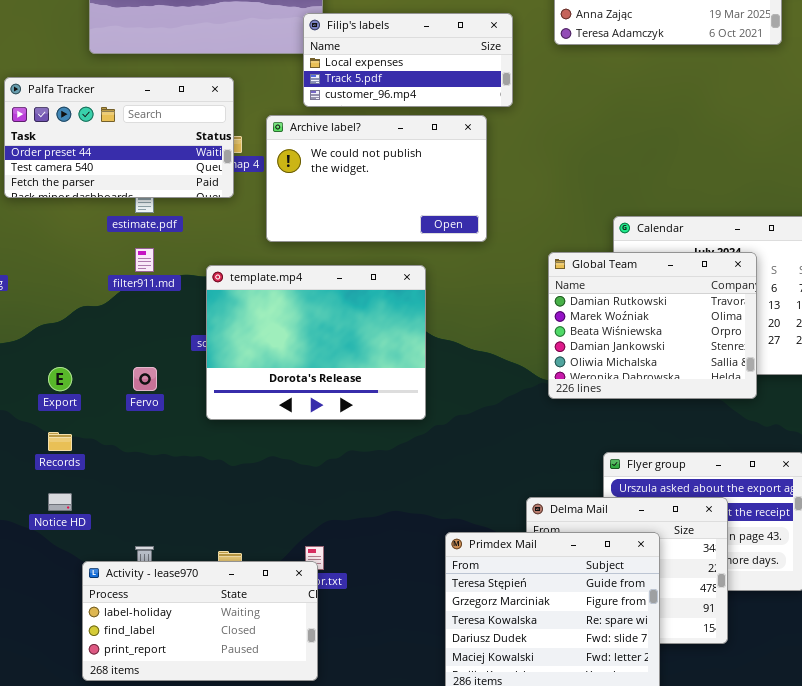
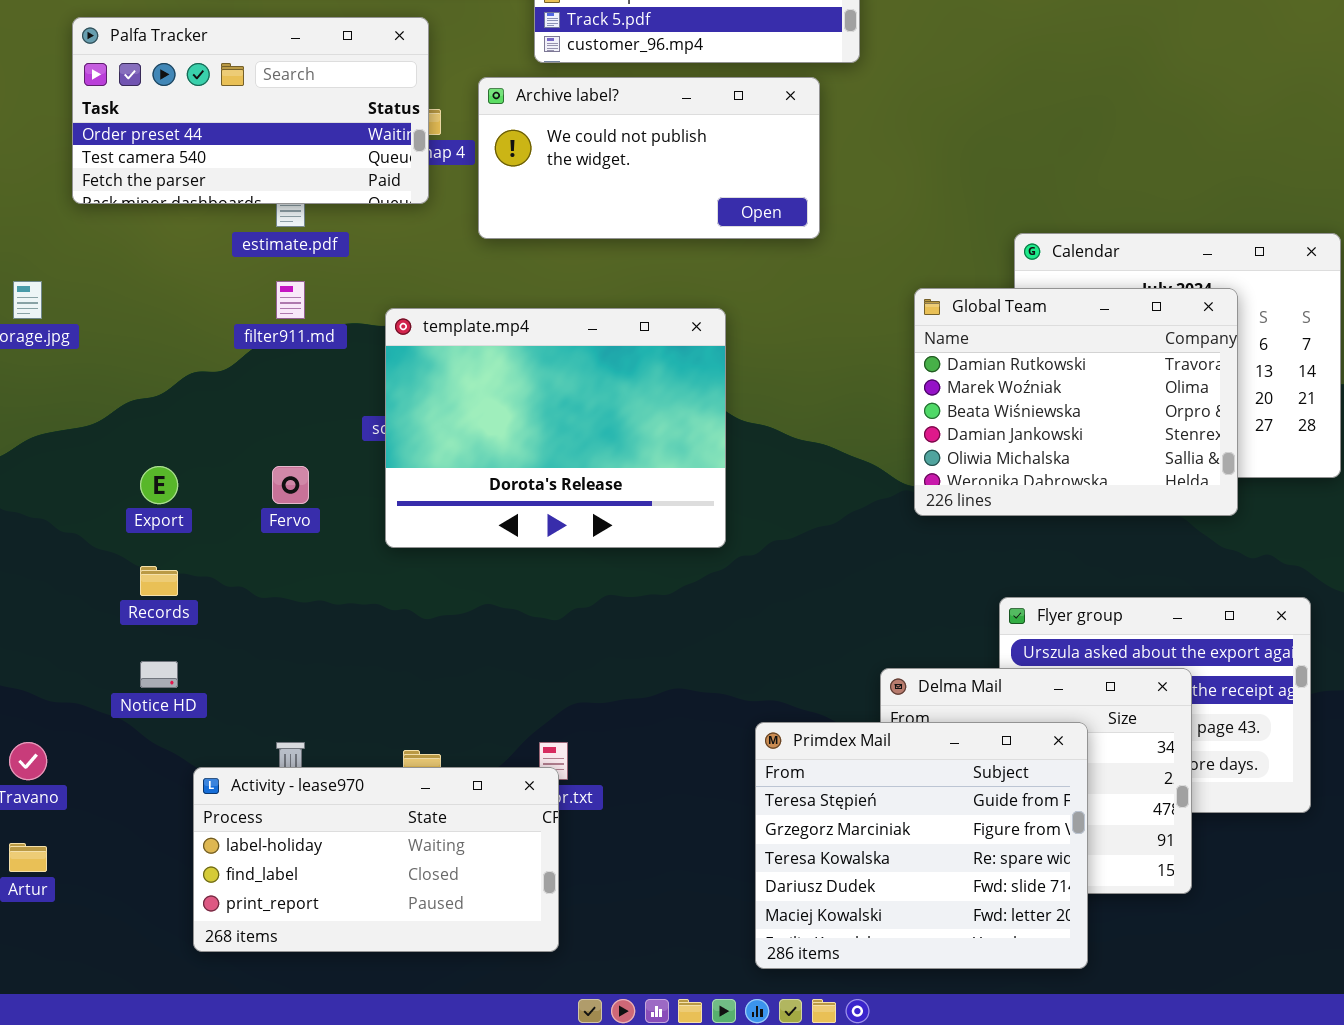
Archive label?: [266,115,487,242] -> [478,77,820,239], resized

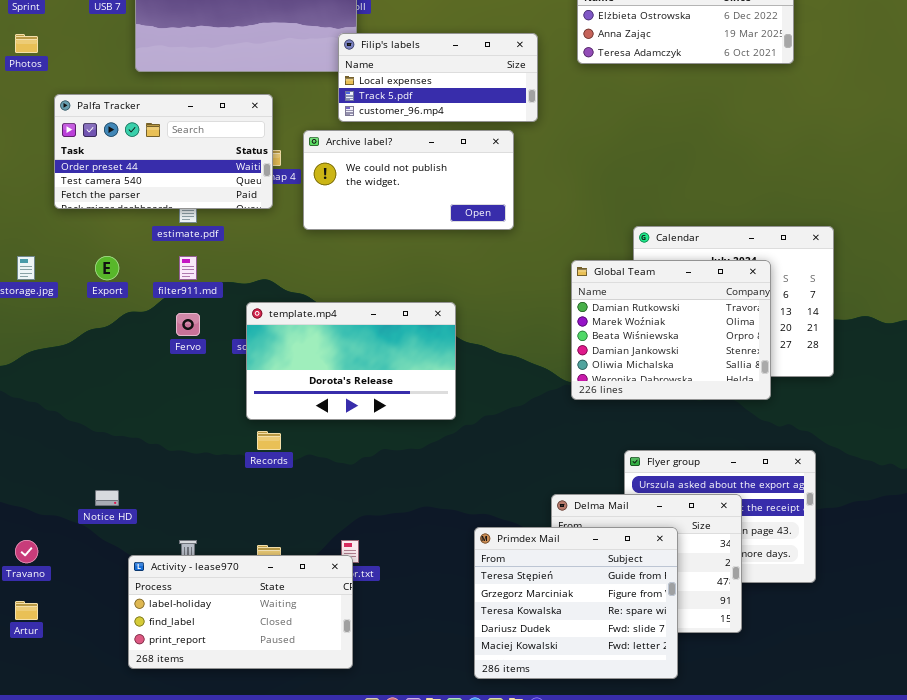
template.mp4: [385,308,726,548] -> [246,302,456,420], resized
Export: [140,466,178,504] -> [95,256,119,280], moved
Fervo: [272,466,309,504] -> [176,313,200,336], moved
Records: [140,566,178,596] -> [257,431,281,450], moved

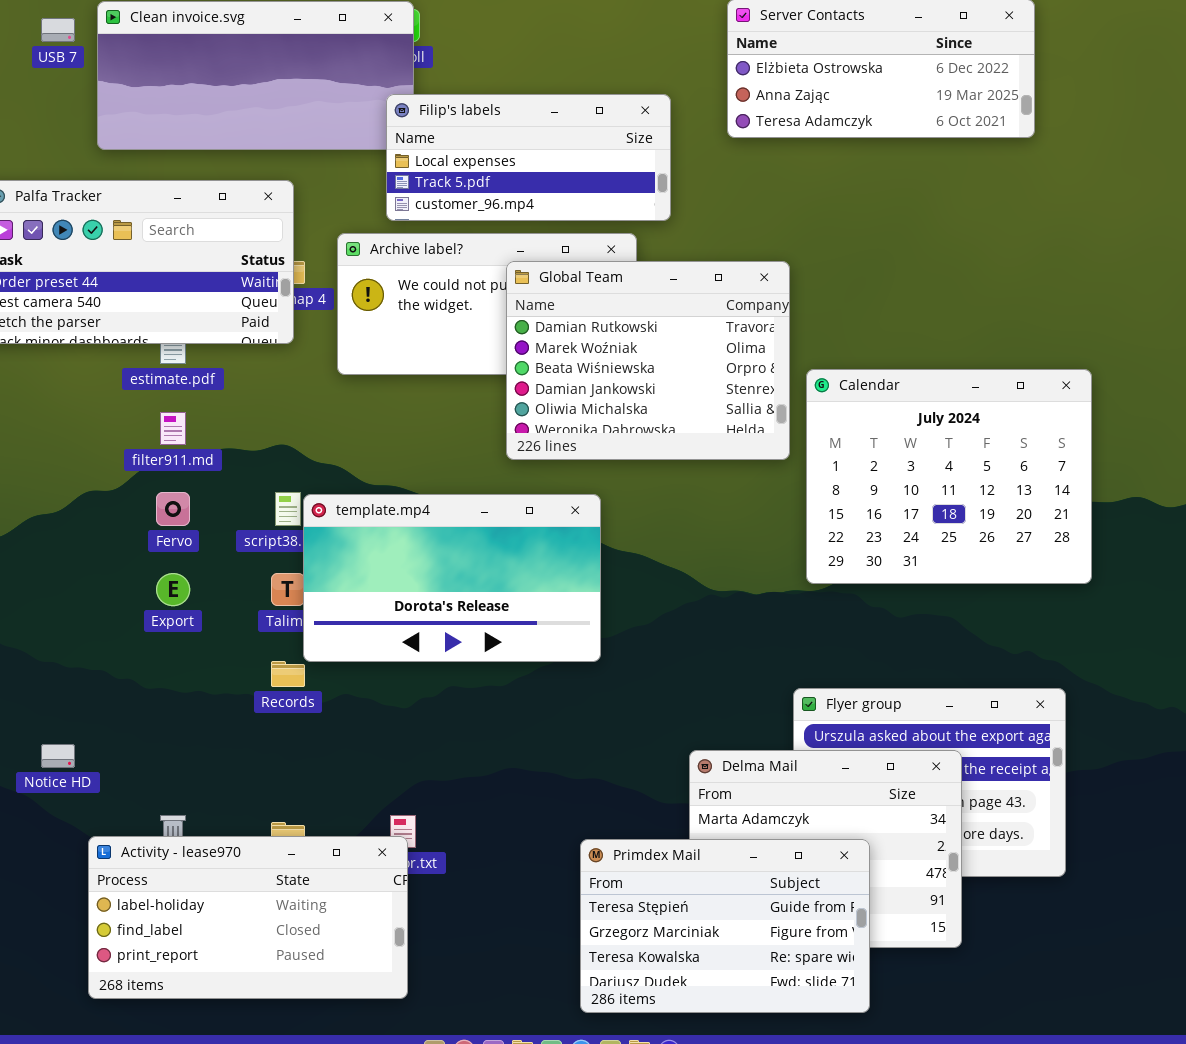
Export: [95,256,119,280] -> [156,573,190,606], moved
Global Team: [571,260,771,400] -> [506,261,790,460], moved
template.mp4: [246,302,456,420] -> [303,494,601,662], moved
Primdex Mail: [474,527,678,679] -> [580,839,870,1013], resized

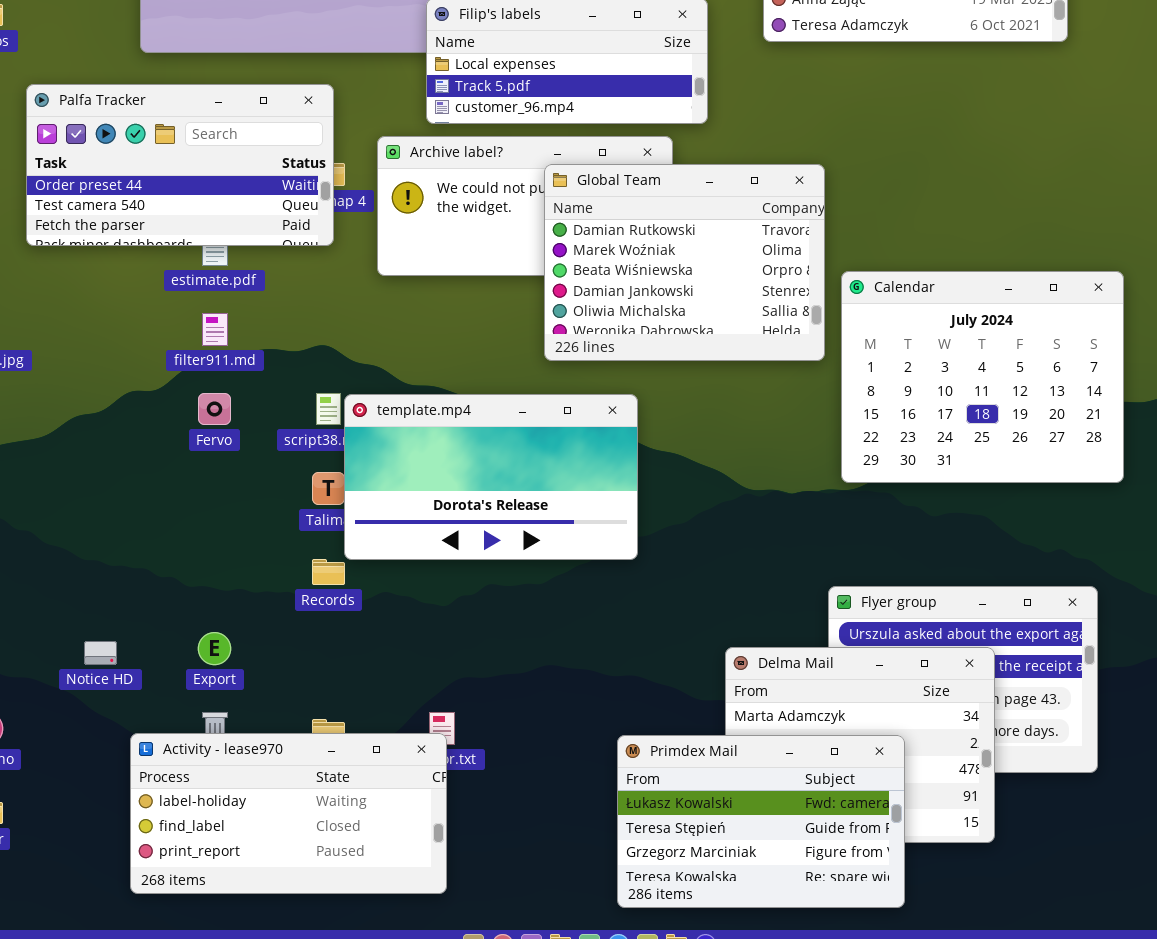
Export: [156,573,190,606] -> [198,632,231,665], moved
Primdex Mail: [580,839,870,1013] -> [617,735,905,908], scrolled up 1 row

